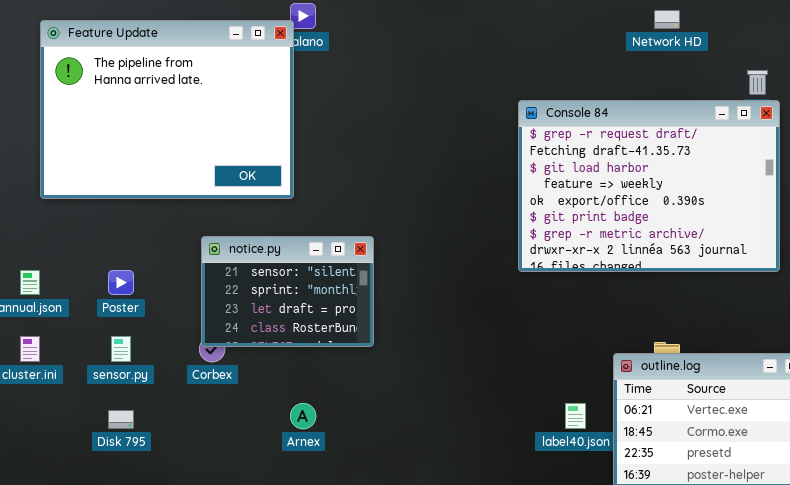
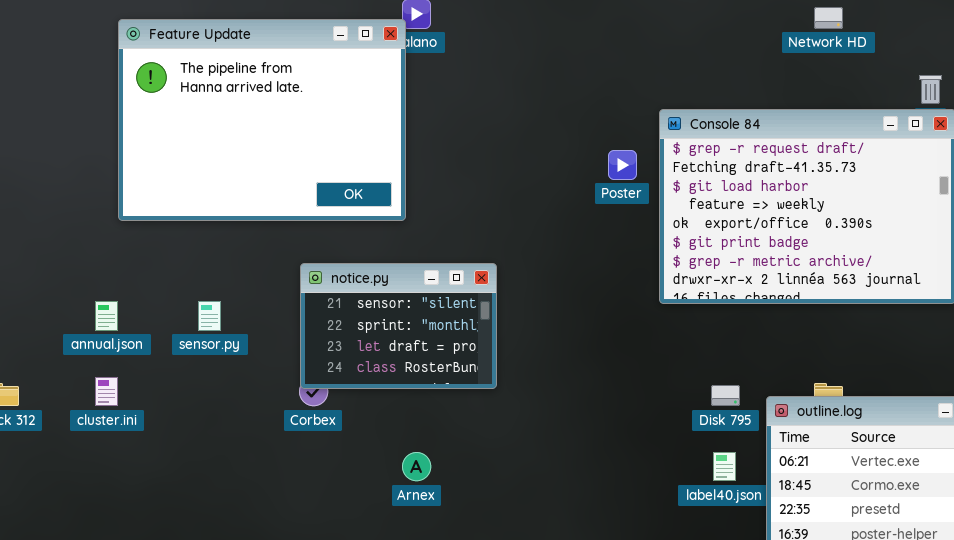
Poster: [108,270,134,295] -> [608,150,637,180], moved
sensor.py: [111,336,131,362] -> [198,301,221,331], moved
Disk 795: [108,410,134,429] -> [711,385,740,406], moved

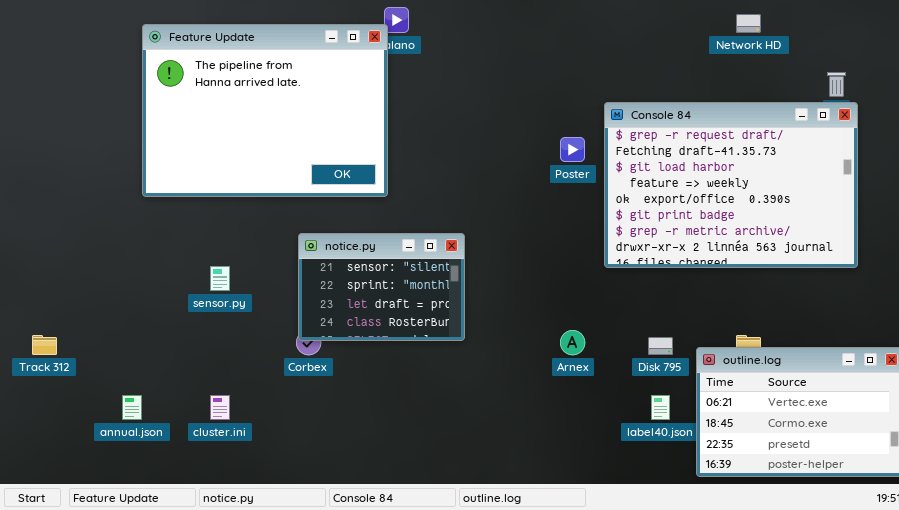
annual.json: [95,301,118,331] -> [122,395,142,420], moved
cluster.ini: [95,377,118,406] -> [210,395,230,420], moved
Arnex: [402,452,431,481] -> [560,330,585,355], moved

